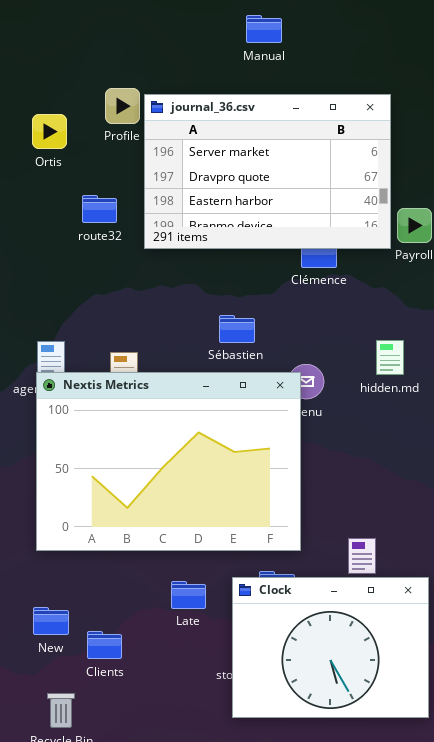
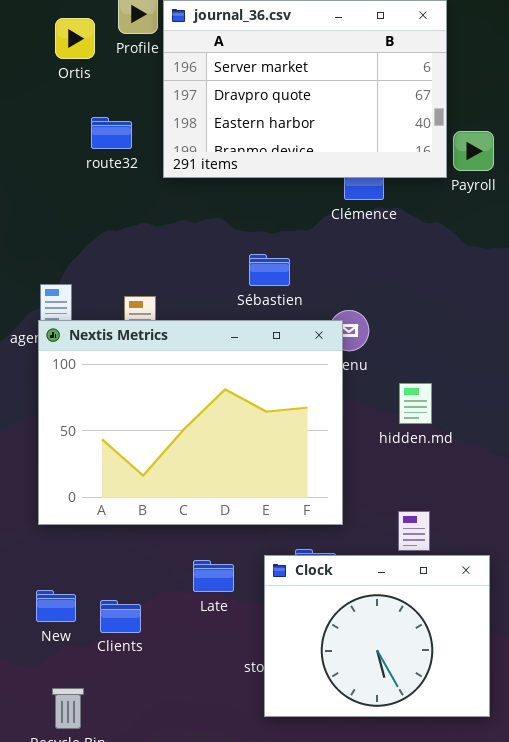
Ortis: [32,114,67,149] -> [55,18,95,59], moved
hidden.md: [376,340,404,375] -> [399,383,432,424], moved
Clients: [87,631,122,659] -> [100,600,141,633], moved

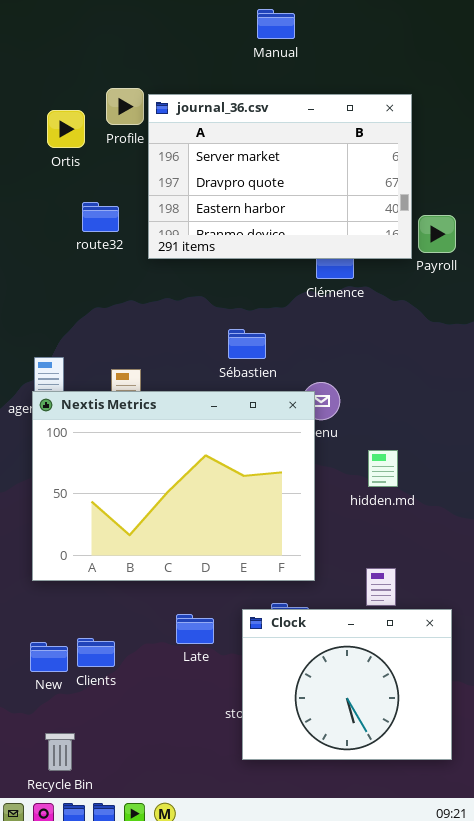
Clients: [100,600,141,633] -> [77,638,115,667], moved

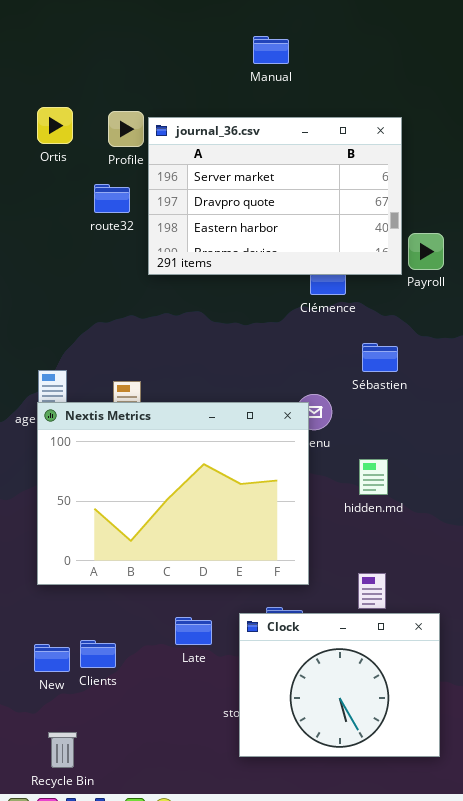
Ortis: [47,110,85,148] -> [37,107,73,144], moved
route32: [82,202,119,232] -> [94,184,130,213], moved
Sébastien: [228,329,266,359] -> [362,343,398,372], moved

